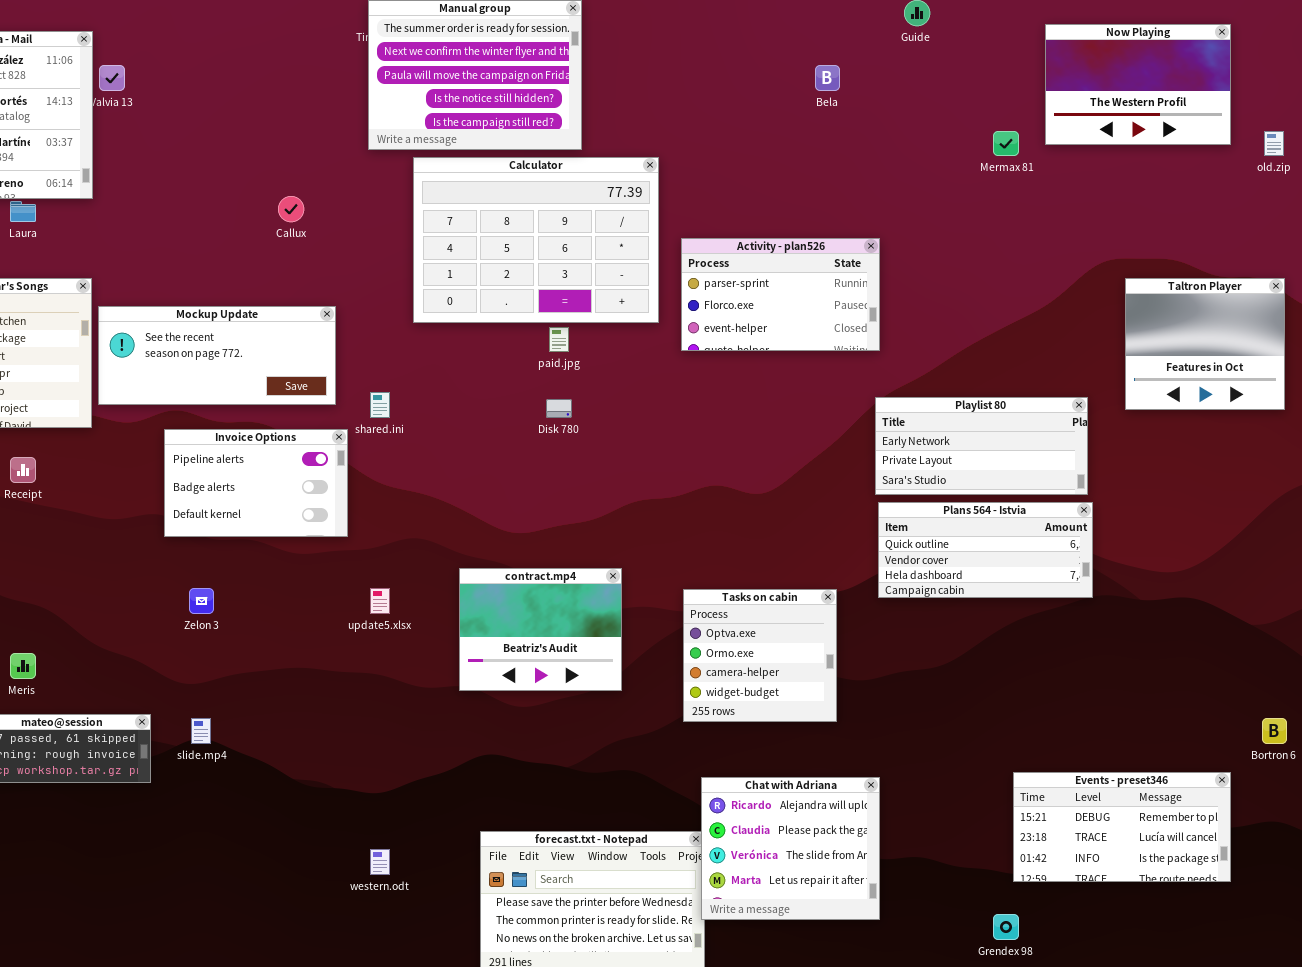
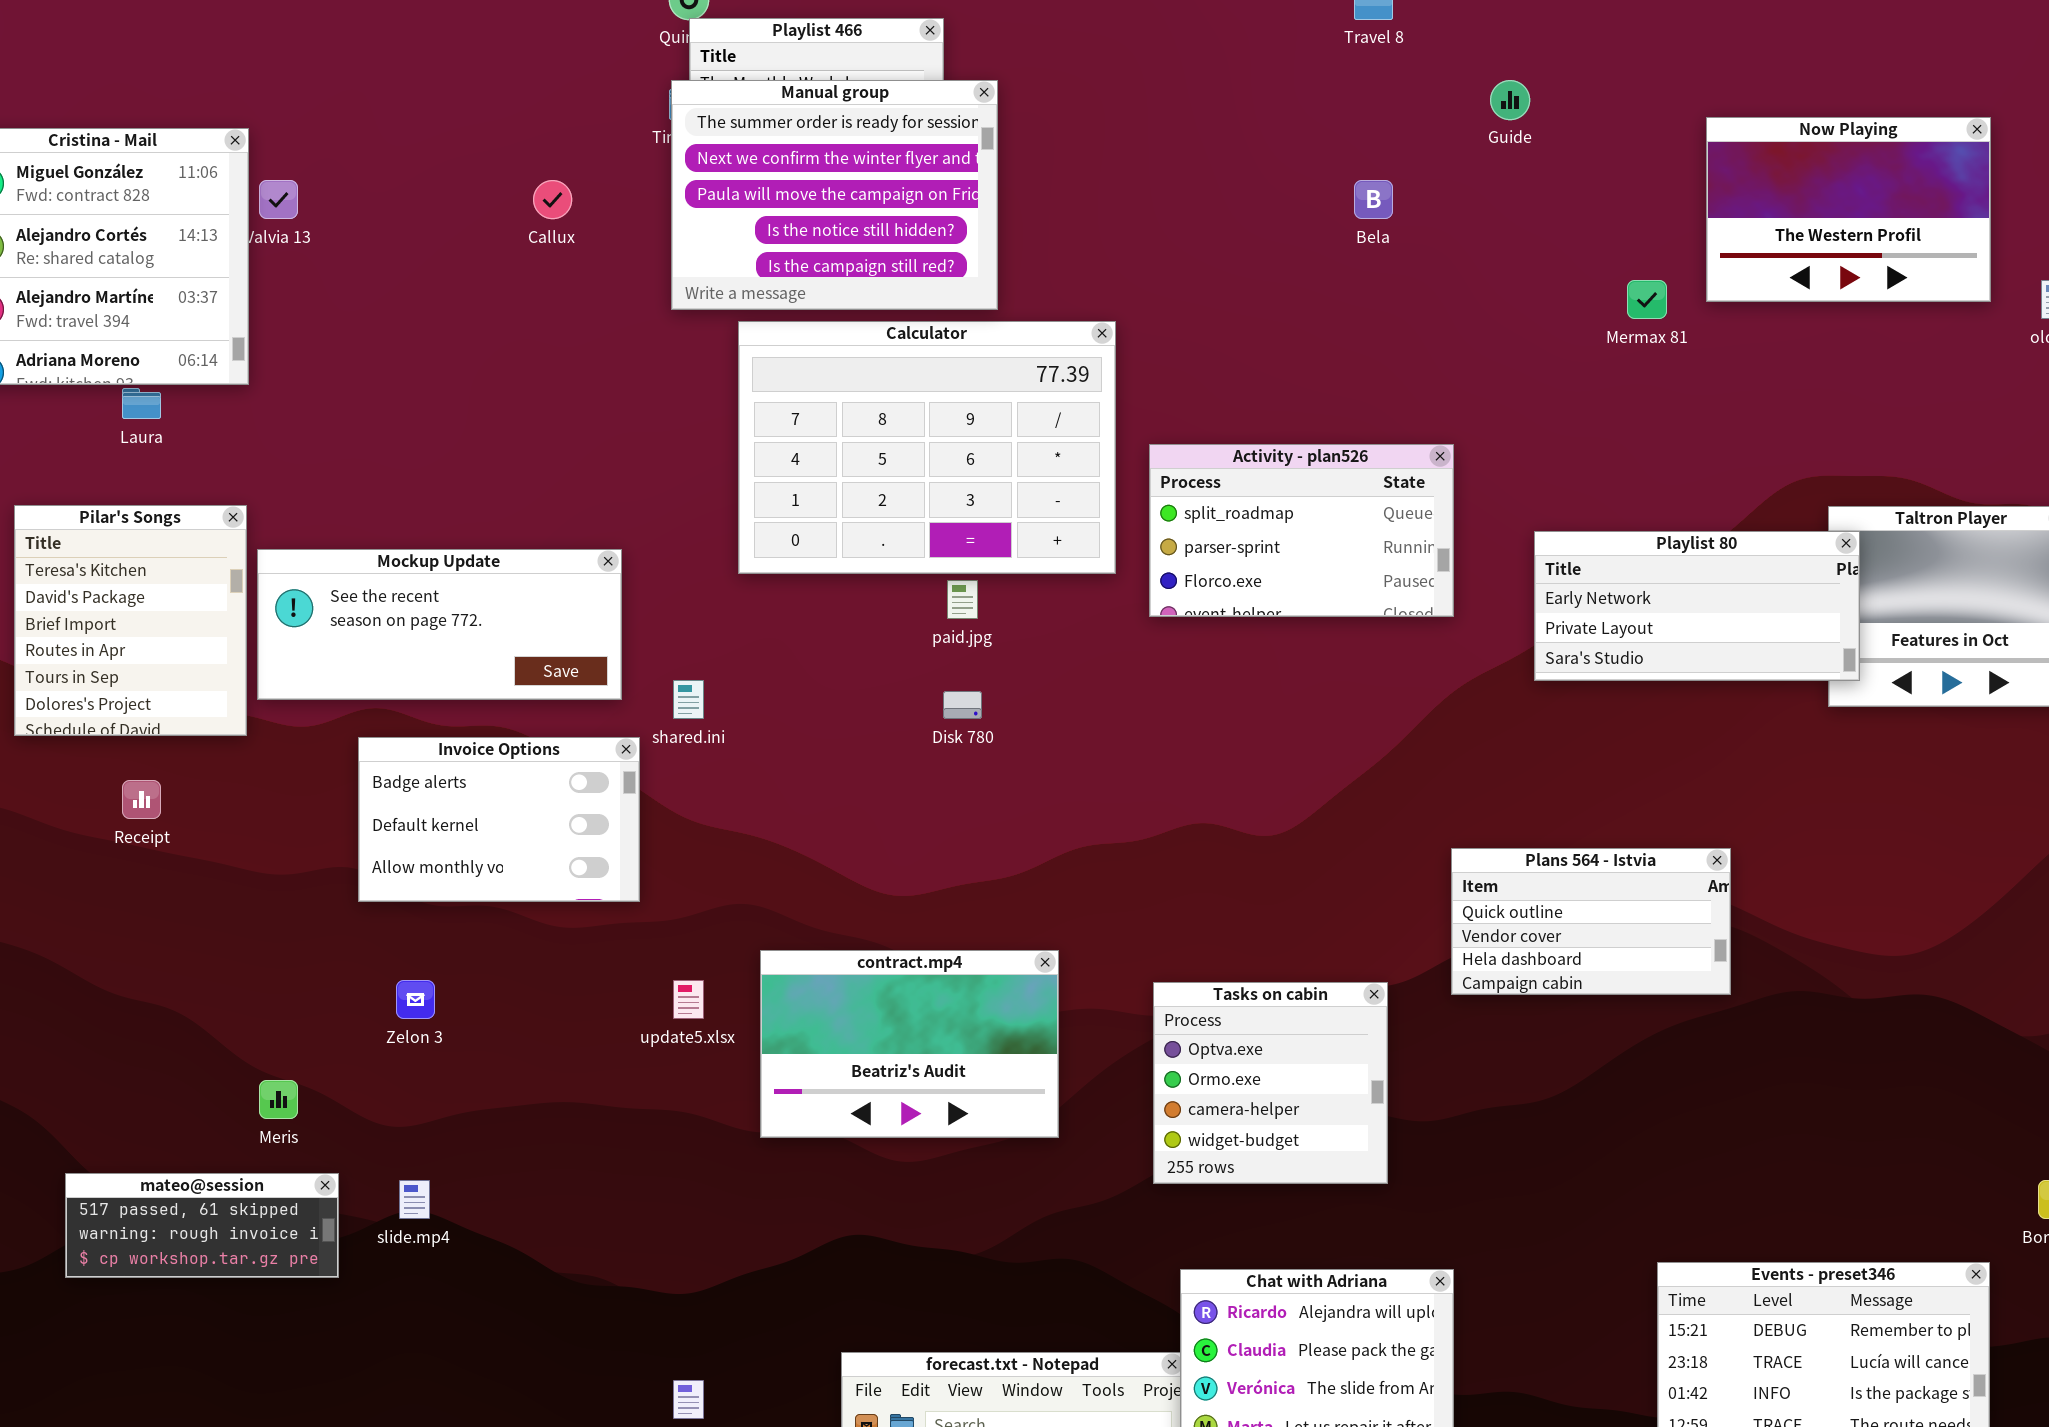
Callux: [278,196,304,222] -> [533,180,572,219], moved
Activity - plan526: [681,238,880,351] -> [1149,444,1454,617], scrolled up 1 row
Playlist 80: [875,397,1088,495] -> [1534,531,1860,681], moved
Invoice Options: [164,429,348,537] -> [358,737,640,902], scrolled down 1 row
Plans 564 - Istvia: [878,502,1093,598] -> [1451,848,1731,995], resized
contract.mp4: [459,568,622,691] -> [760,950,1059,1138], resized
Meris: [10,653,36,679] -> [259,1080,298,1119], moved

